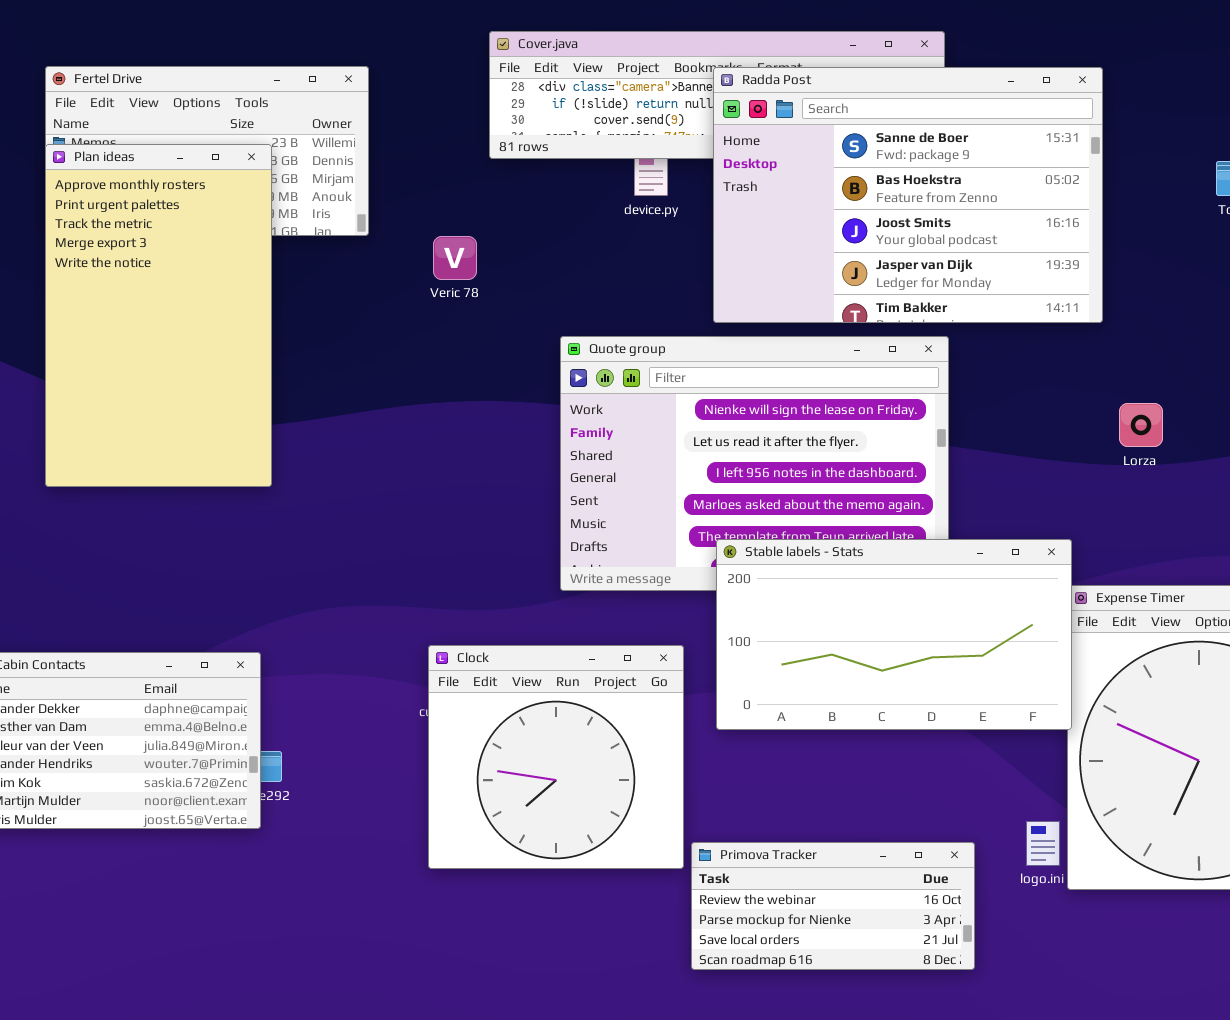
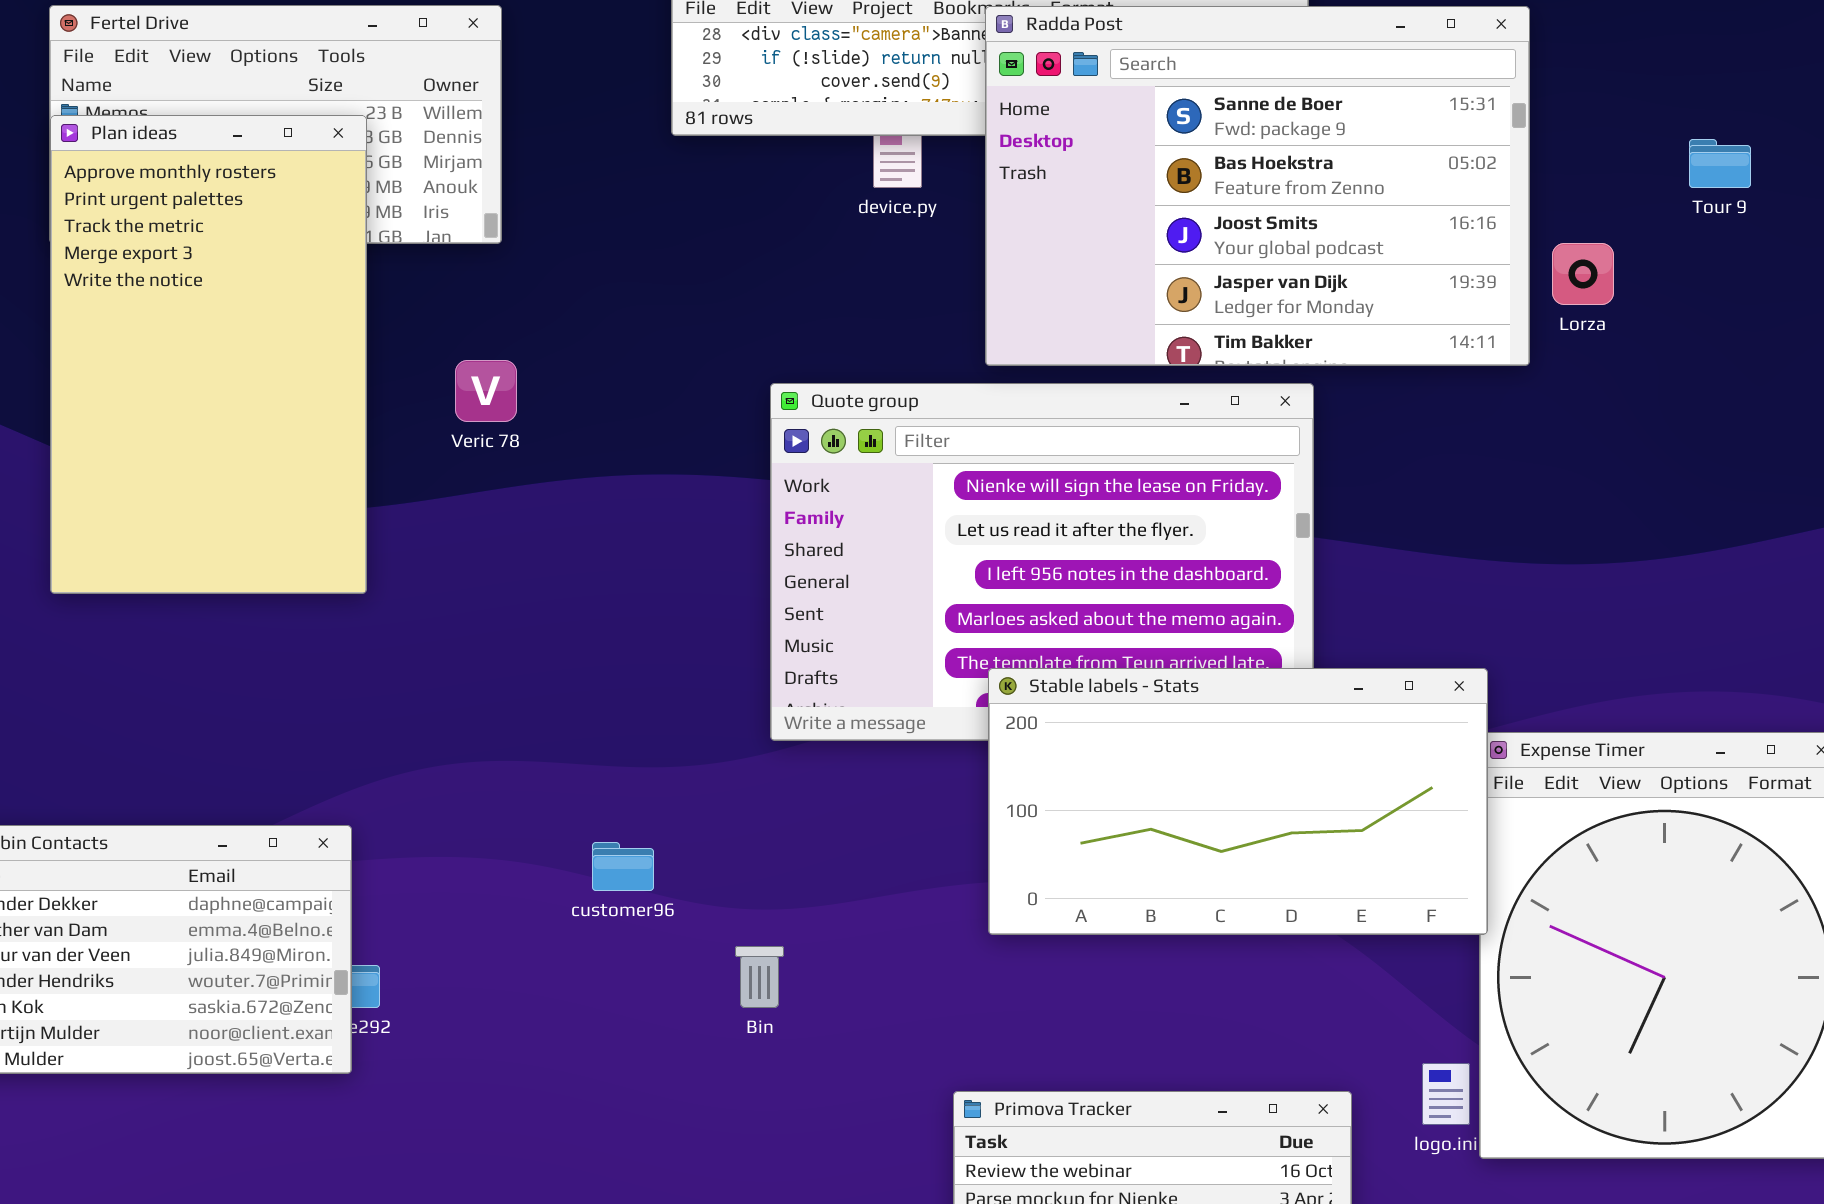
Veric 78: [433,236,477,280] -> [455,360,517,422], moved
Lorza: [1119,403,1163,447] -> [1552,243,1614,305], moved
Clock: [428,645,684,869] -> none, closed

